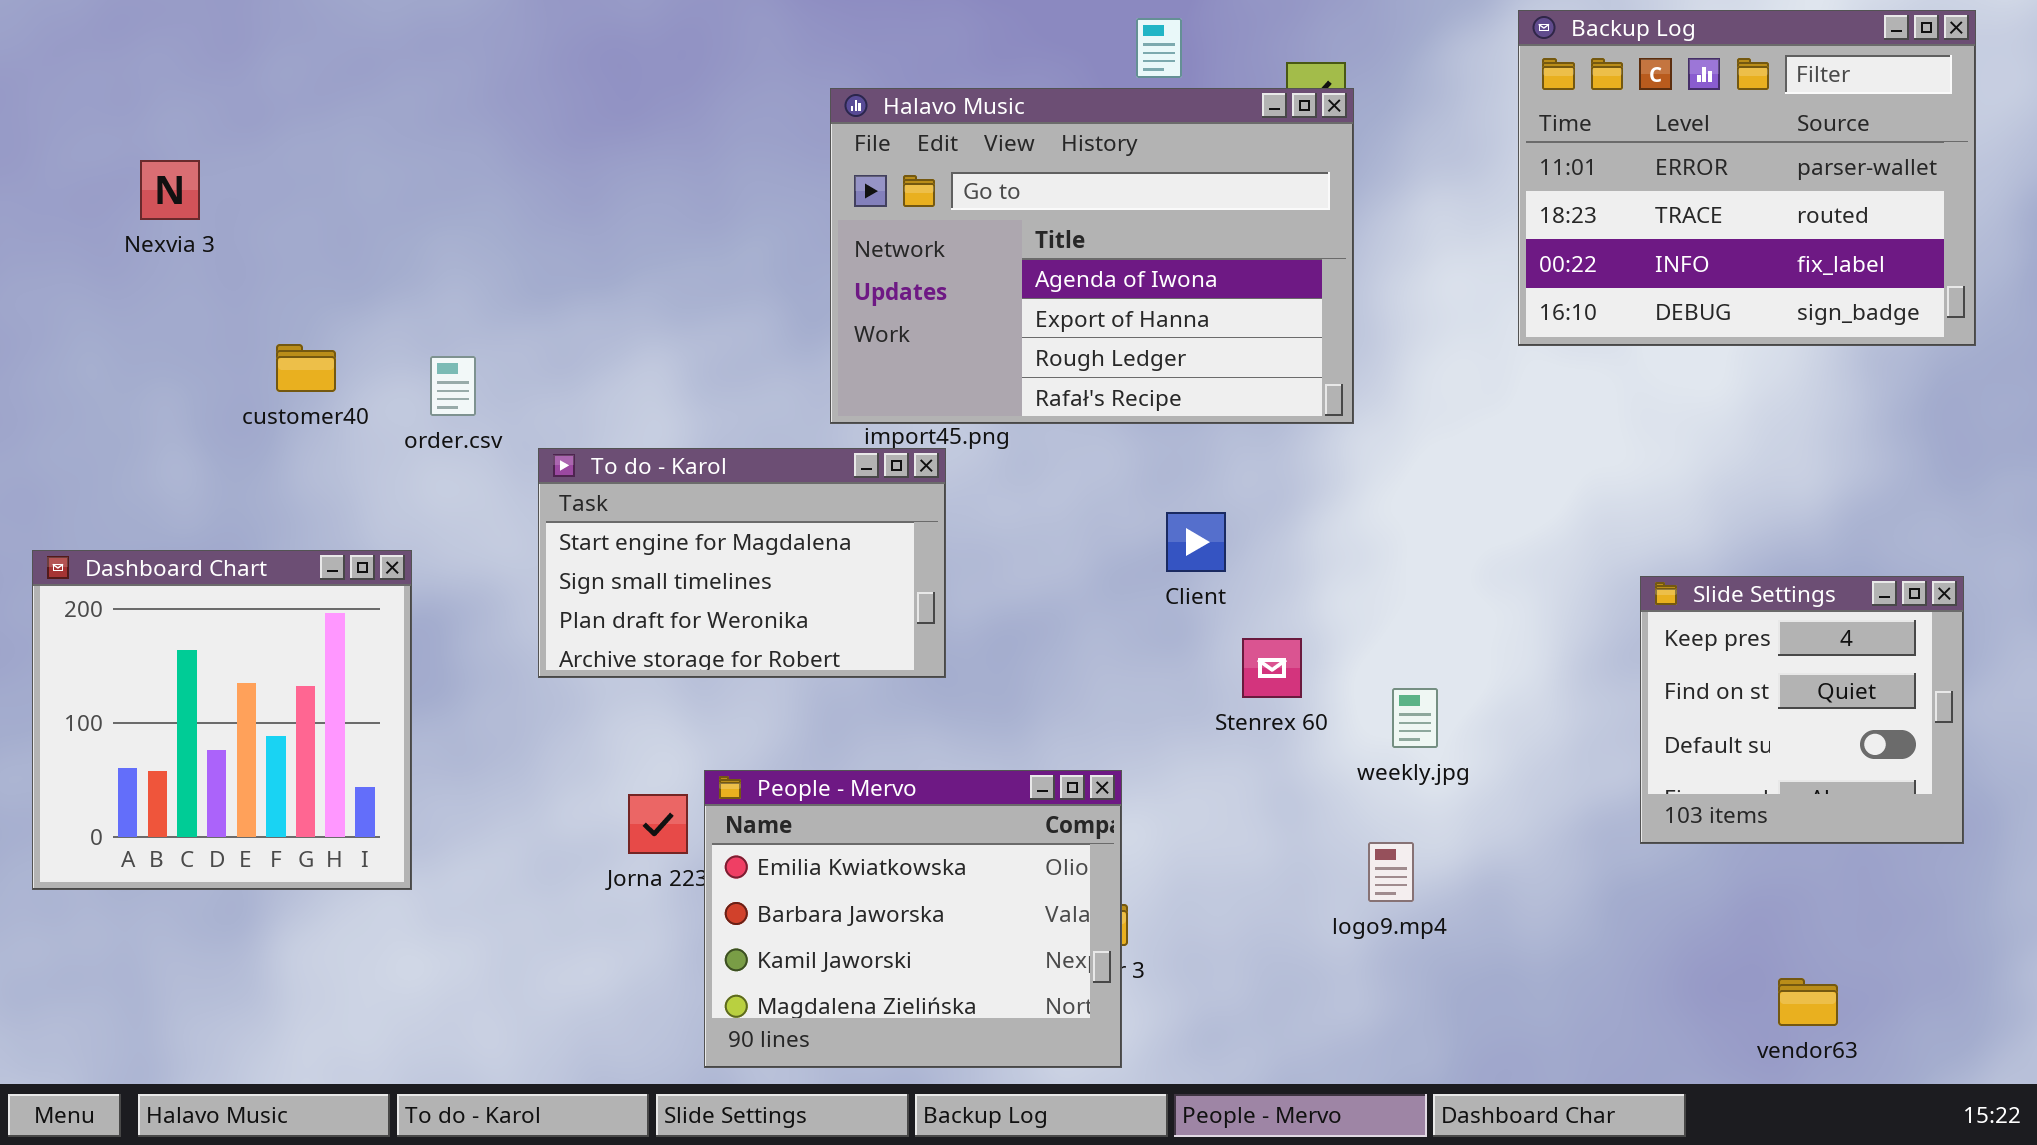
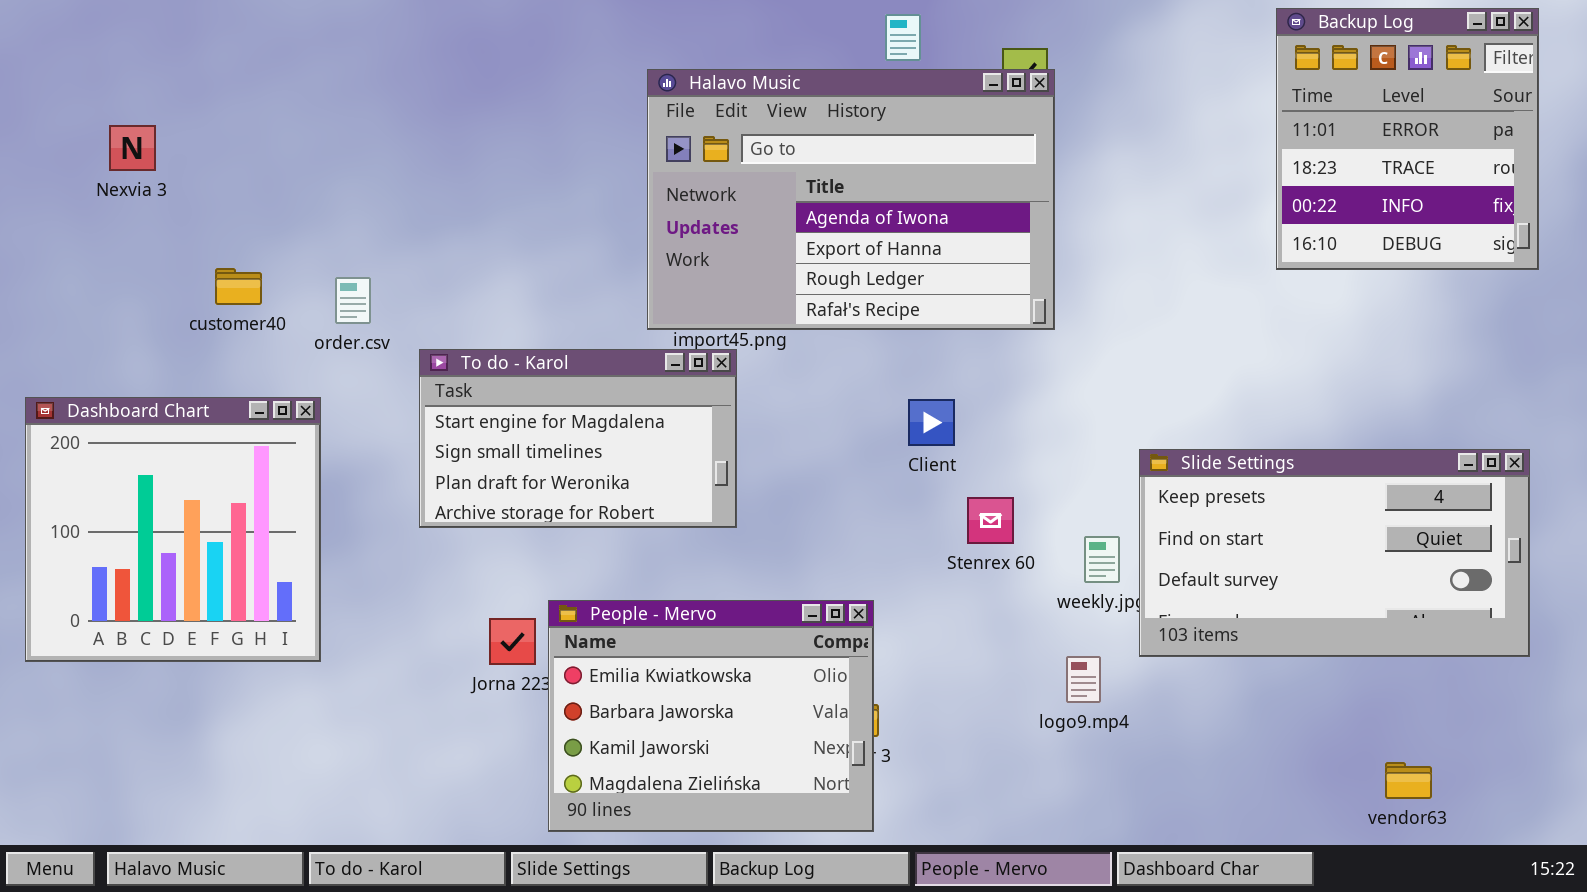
Backup Log: [1518,10,1976,346] -> [1276,8,1539,270], resized
Dashboard Chart: [32,550,412,890] -> [25,397,321,662], moved
Slide Settings: [1640,576,1964,844] -> [1139,449,1530,657], resized

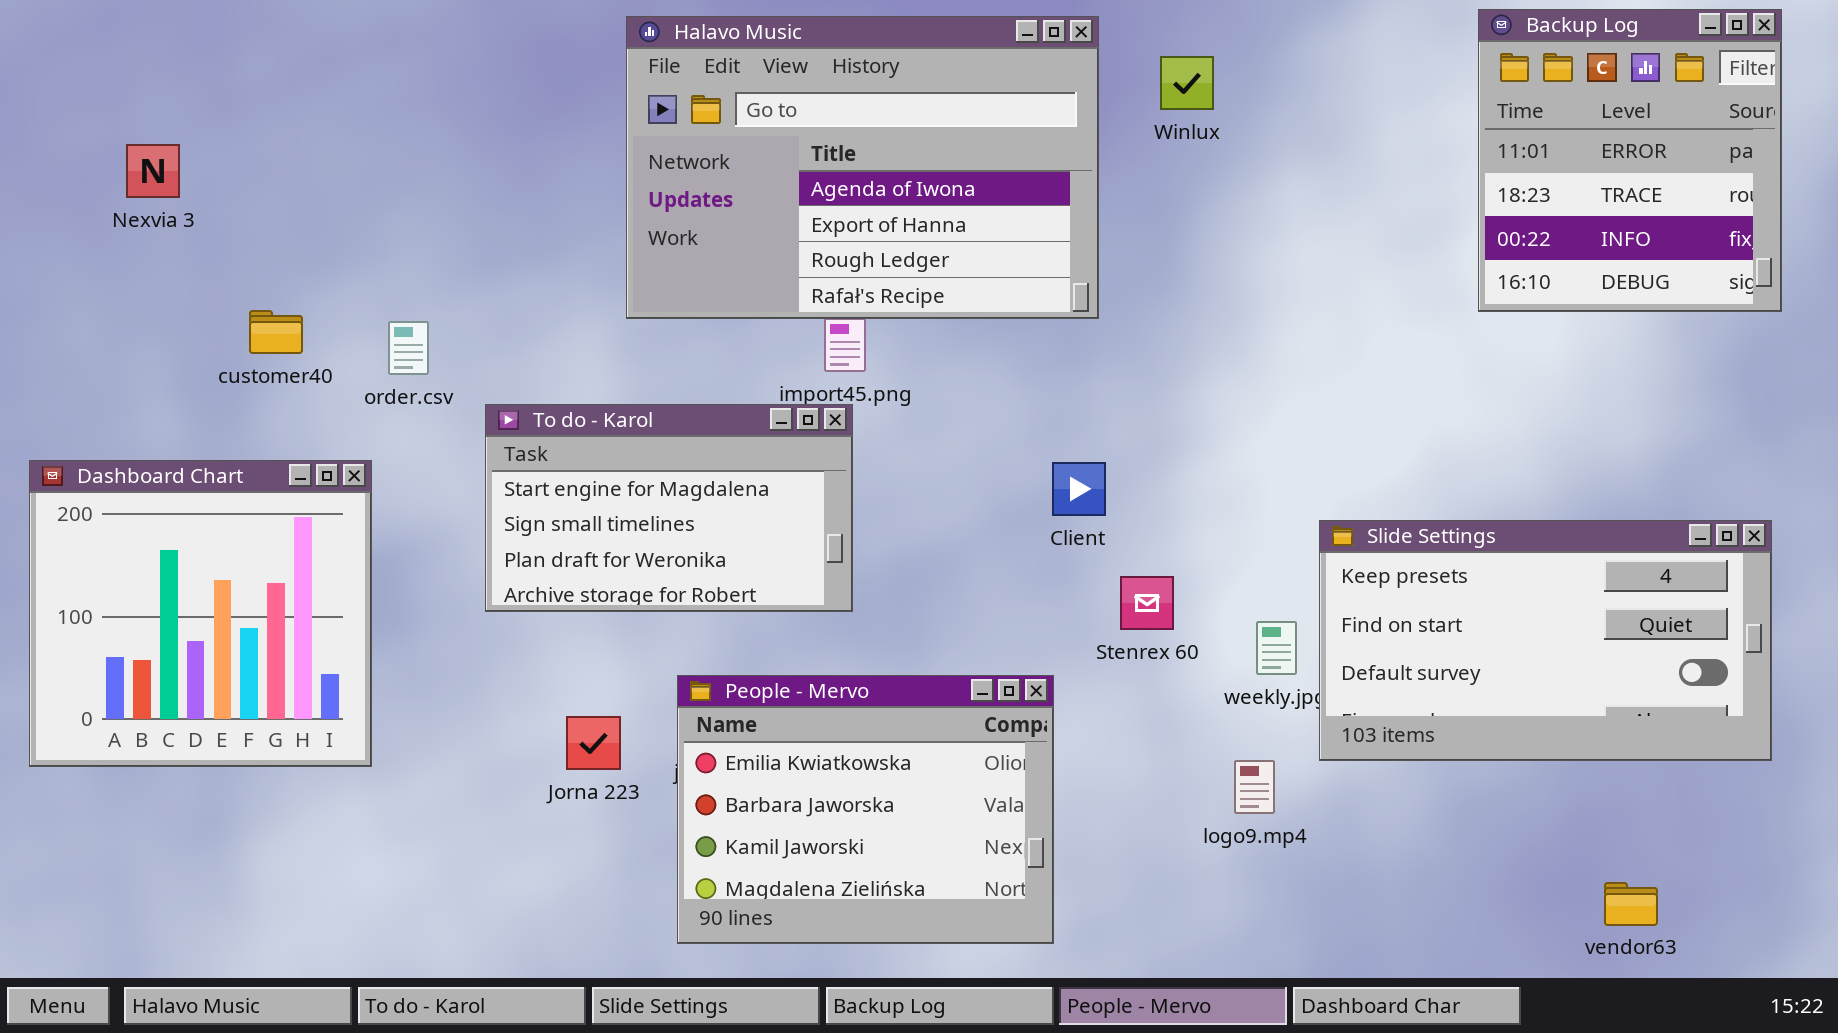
Halavo Music: [647,69,1055,330] -> [626,16,1099,319], moved
People - Mervo: [548,600,874,832] -> [677,675,1054,944], moved

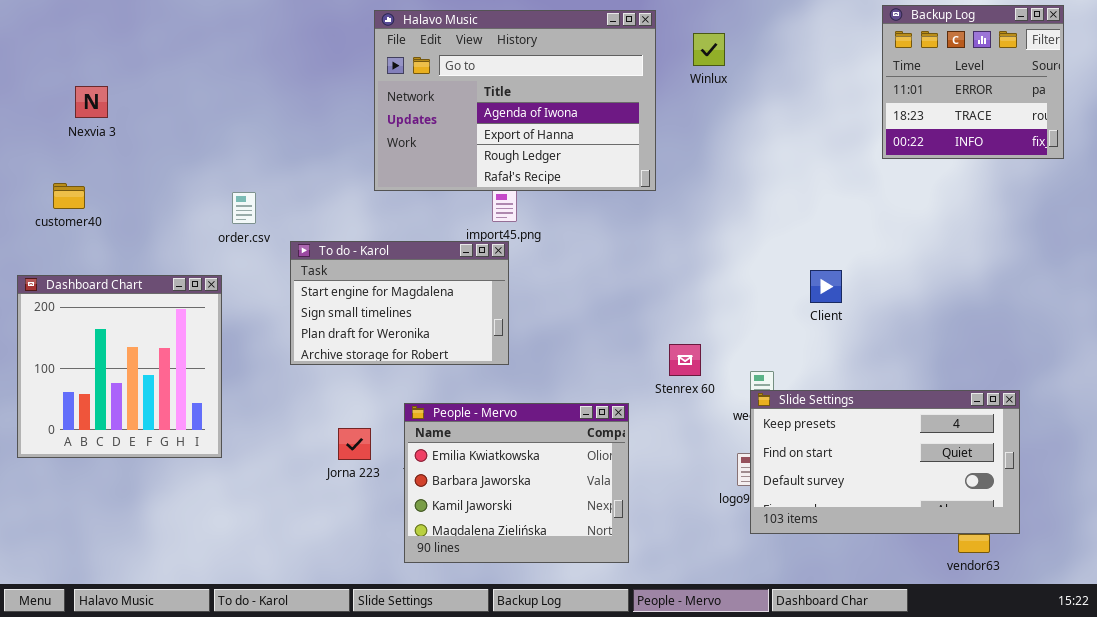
Backup Log: [1478,9,1782,312] -> [882,5,1064,159], resized
customer40: [249,310,303,354] -> [53,183,85,209], moved
Client: [1052,462,1106,516] -> [810,270,842,303], moved
Slide Settings: [1319,520,1772,761] -> [750,390,1020,534], moved

